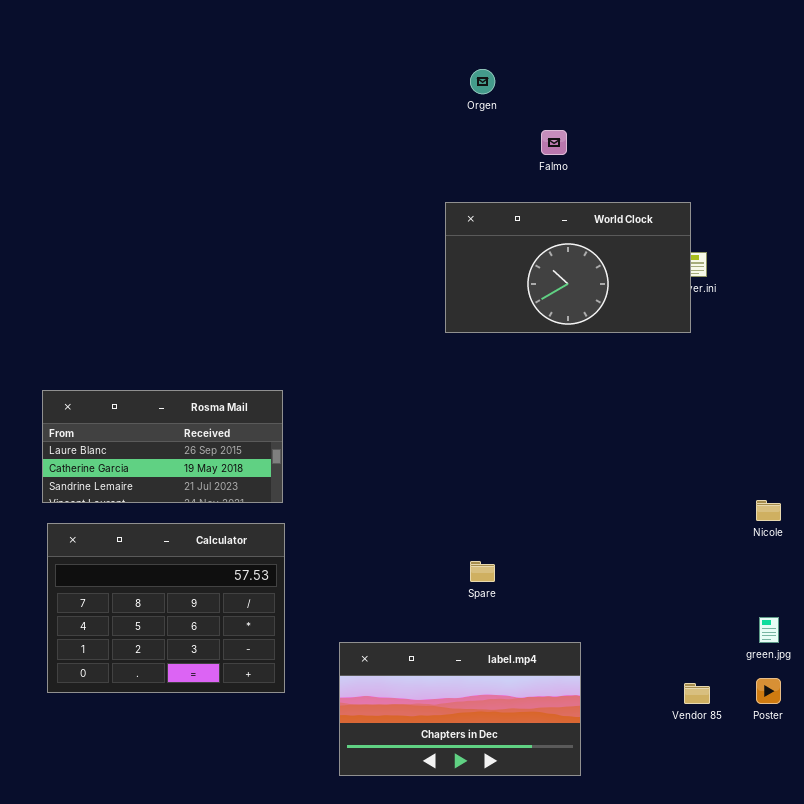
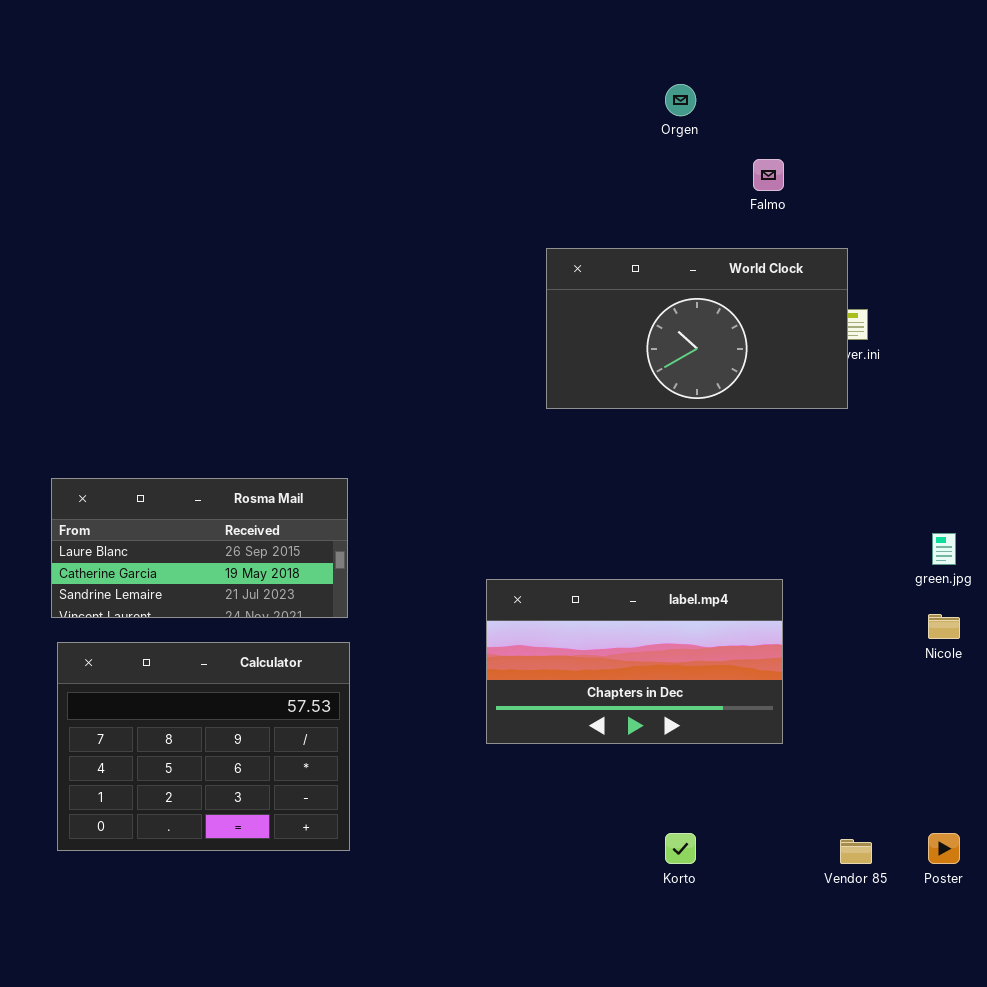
Orgen: [470,69,495,94] -> [665,84,696,116], moved
Falmo: [541,130,567,155] -> [753,159,784,191], moved
green.jpg: [759,617,779,643] -> [932,533,956,565], moved
label.mp4: [339,642,581,776] -> [486,579,783,744], moved

